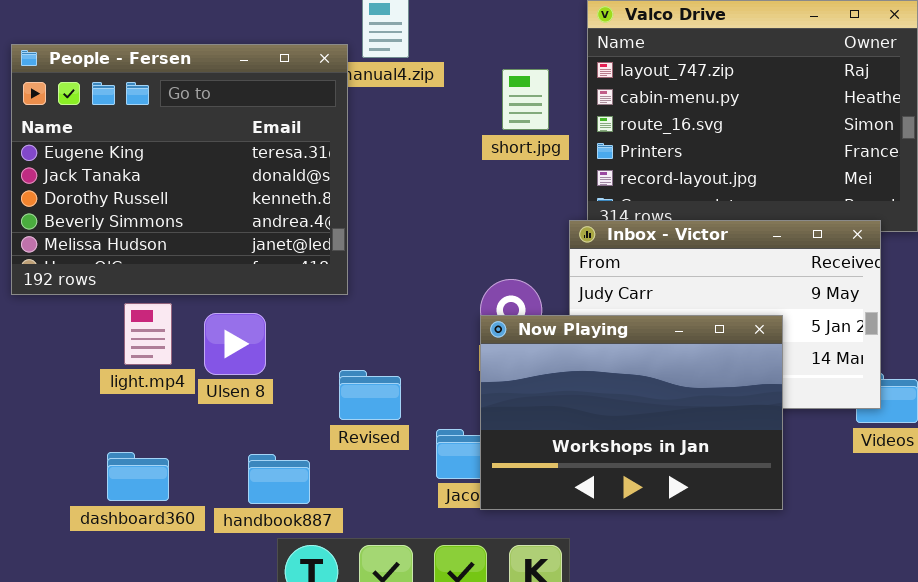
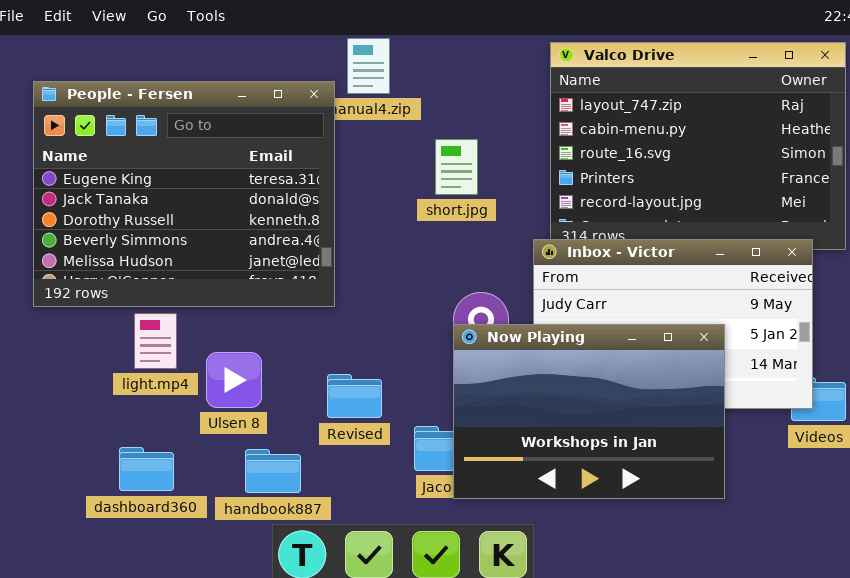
short.jpg: [502,69,549,130] -> [435,139,478,195], moved
Ulsen 8: [204,313,266,375] -> [206,352,262,408], moved

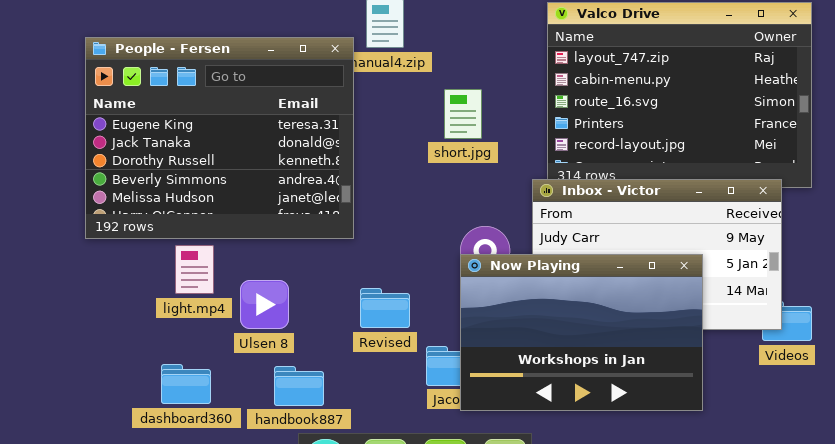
Revised: [327,374,382,418] -> [360,288,410,328], moved

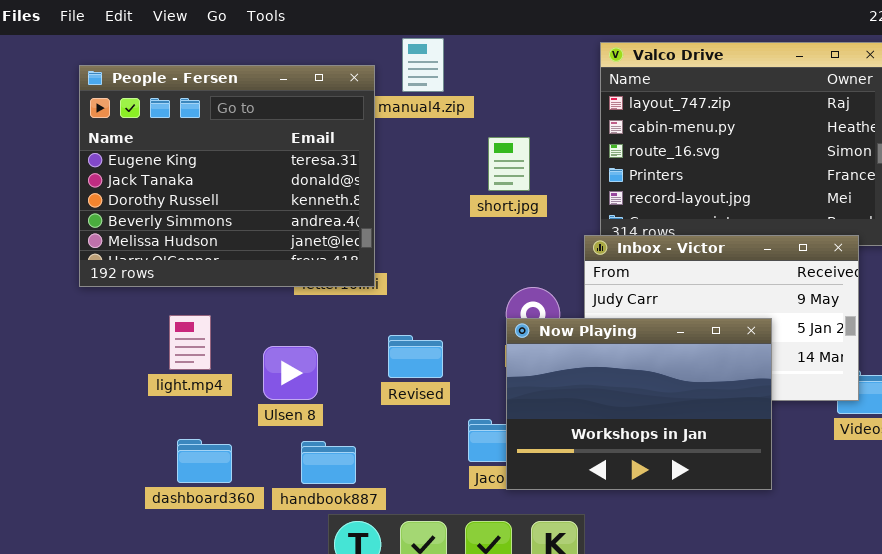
People - Fersen: [85,37,354,239] -> [79,65,375,287], moved
light.mp4: [175,245,214,294] -> [169,315,211,370], moved
Revised: [360,288,410,328] -> [388,335,443,378], moved

